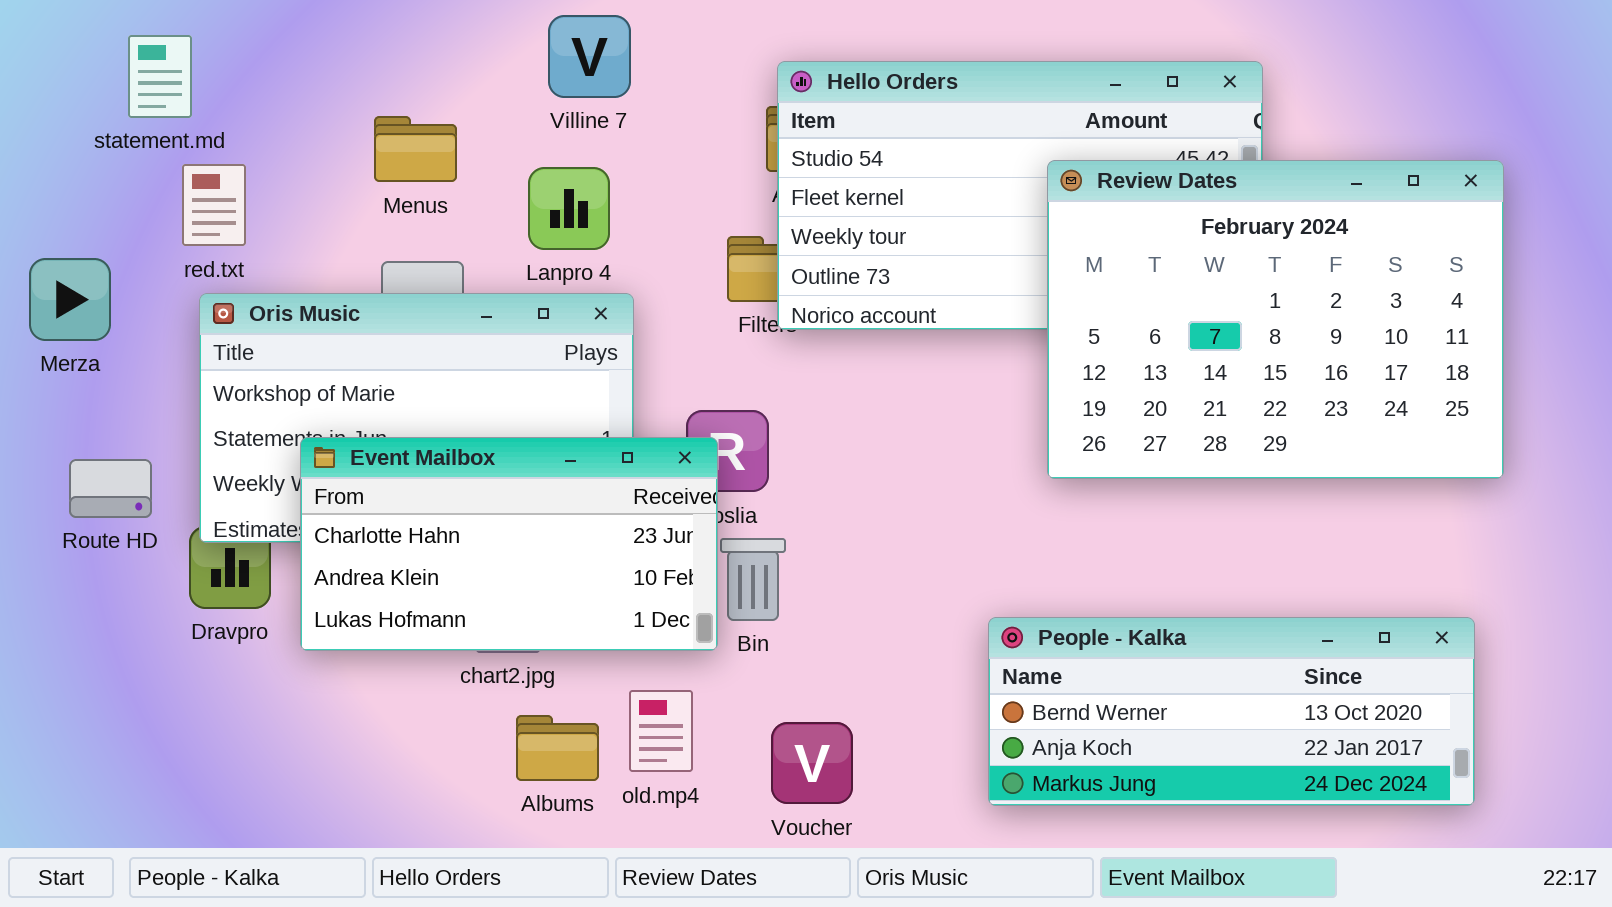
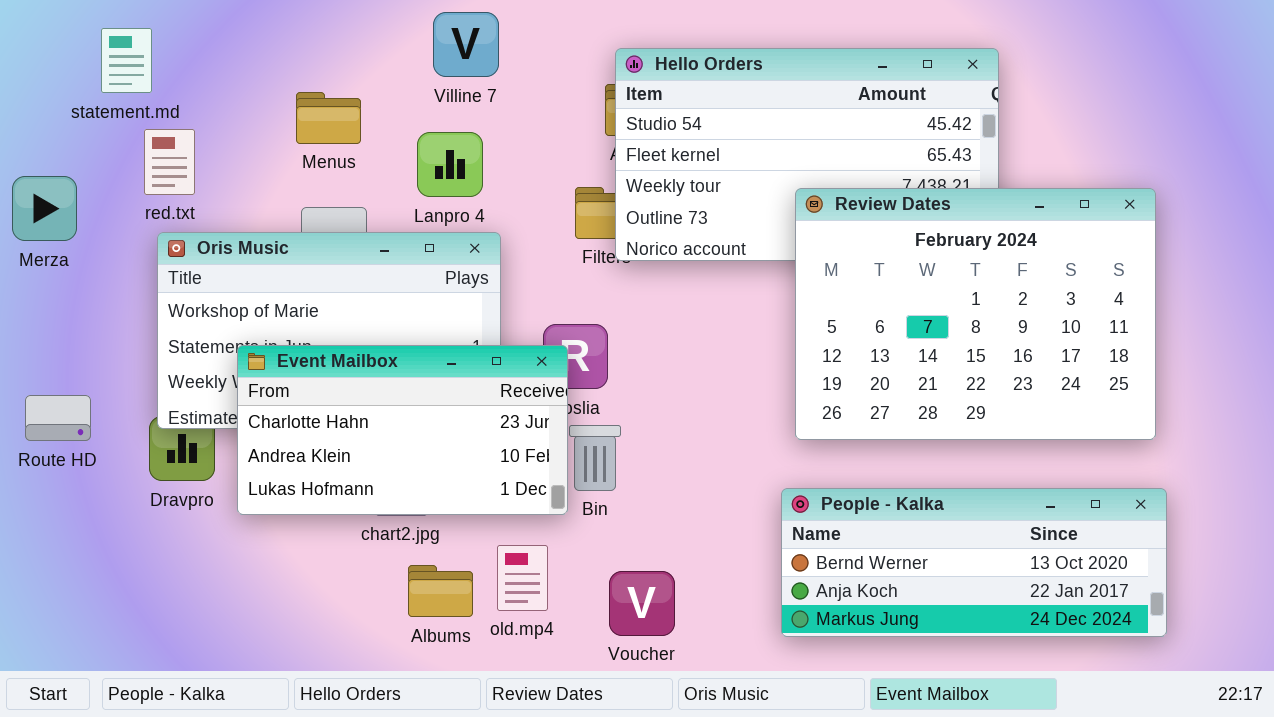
Review Dates: [1047,160,1504,479] -> [795,188,1156,440], moved
Merza: [29,258,111,341] -> [12,176,77,241], moved
Route HD: [69,459,152,518] -> [25,395,91,441], moved

